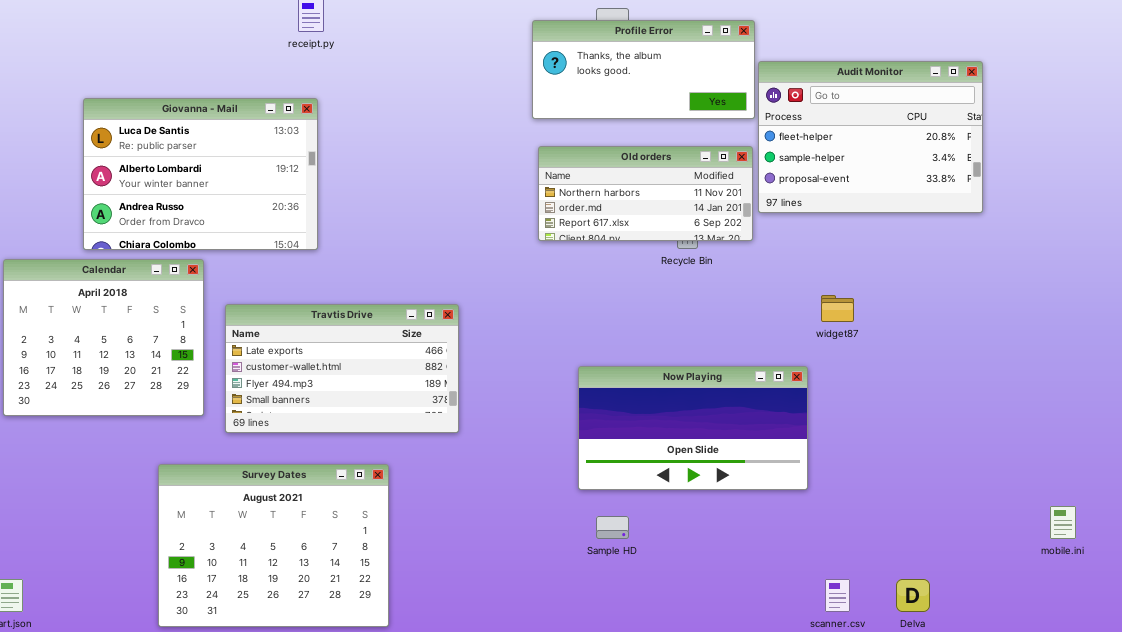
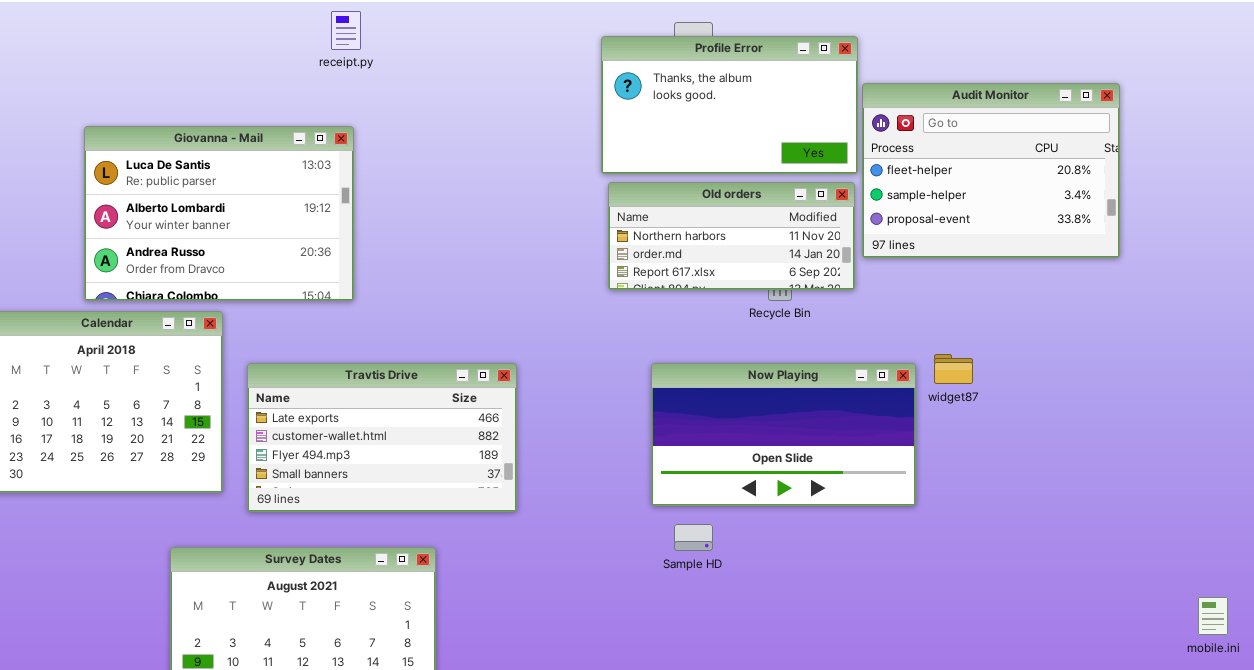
Profile Error: [532,20,755,119] -> [601,36,858,174], resized
Now Playing: [578,366,808,490] -> [651,363,916,506], moved
Sample HD: [596,516,629,539] -> [674,524,713,551], moved

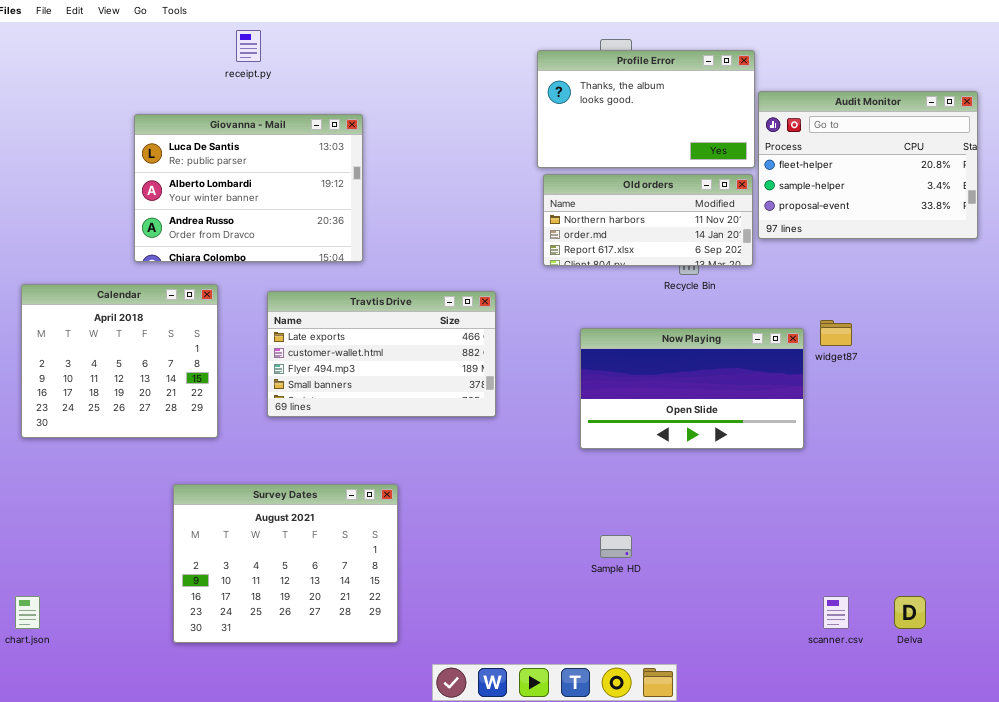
receipt.py: [331,11,361,50] -> [236,30,261,62], moved
Giovanna - Mail: [84,126,354,301] -> [134,114,363,262], moved
Travtis Drive: [247,363,517,512] -> [267,291,496,417], moved
Sample HD: [674,524,713,551] -> [600,535,632,558], moved

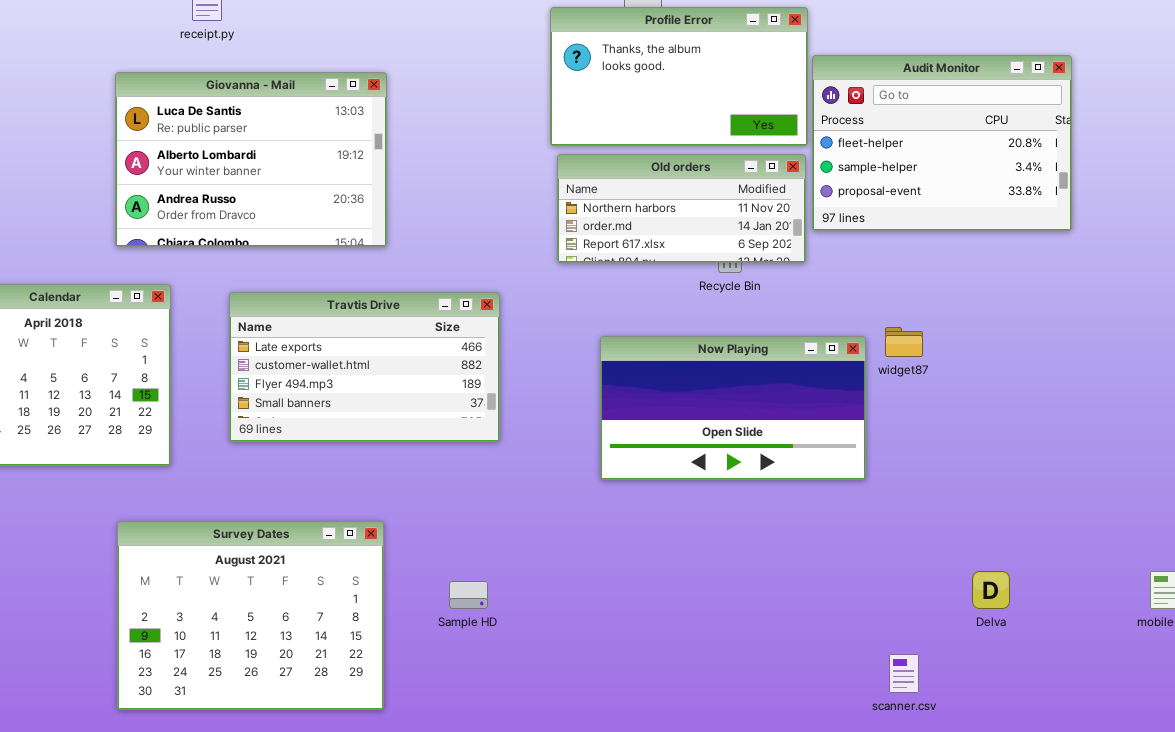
Giovanna - Mail: [134,114,363,262] -> [115,72,387,247], moved
Sample HD: [600,535,632,558] -> [449,581,488,609], moved
Delva: [894,596,926,629] -> [972,571,1010,609], moved

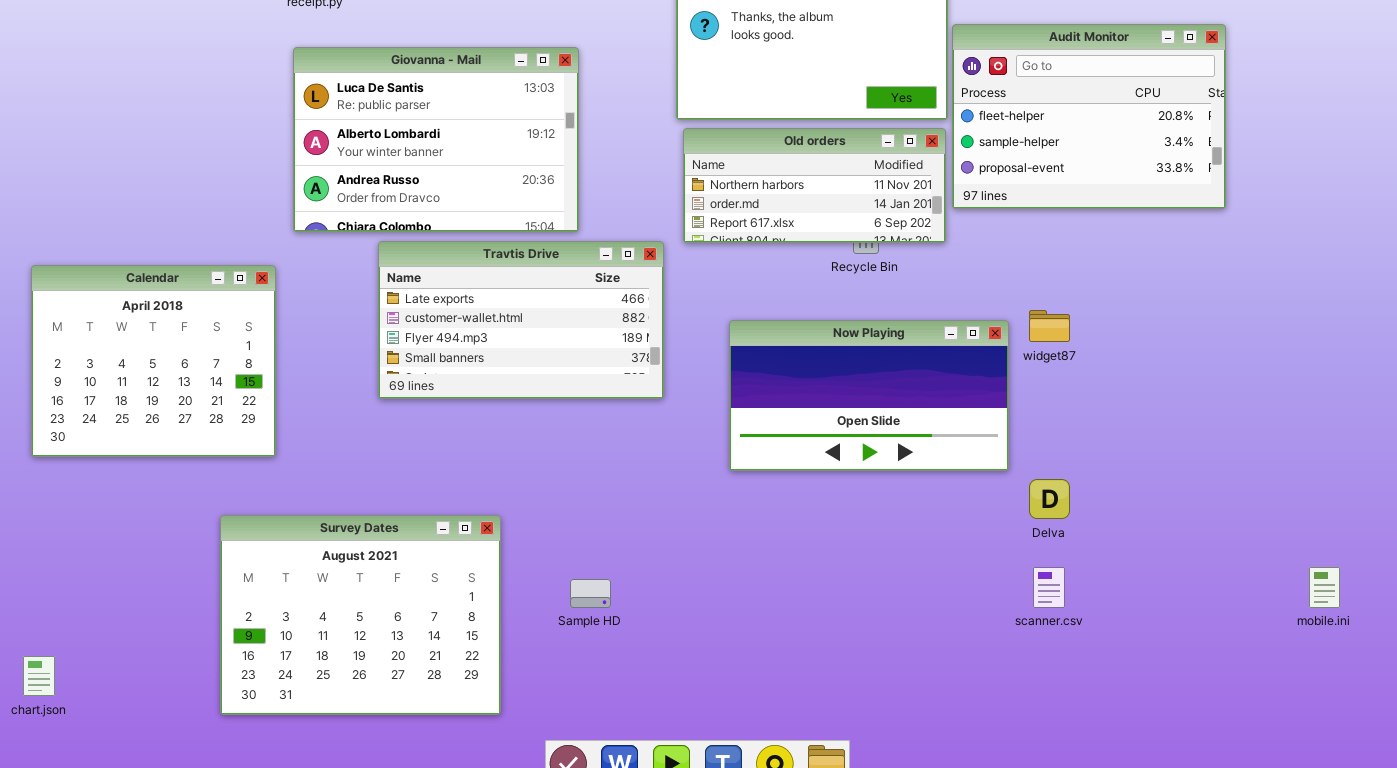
Giovanna - Mail: [115,72,387,247] -> [293,47,579,232], moved
Travtis Drive: [229,292,500,442] -> [378,241,664,399], moved
Delva: [972,571,1010,609] -> [1029,479,1070,519], moved
scanner.csv: [889,654,919,693] -> [1033,567,1065,608], moved

